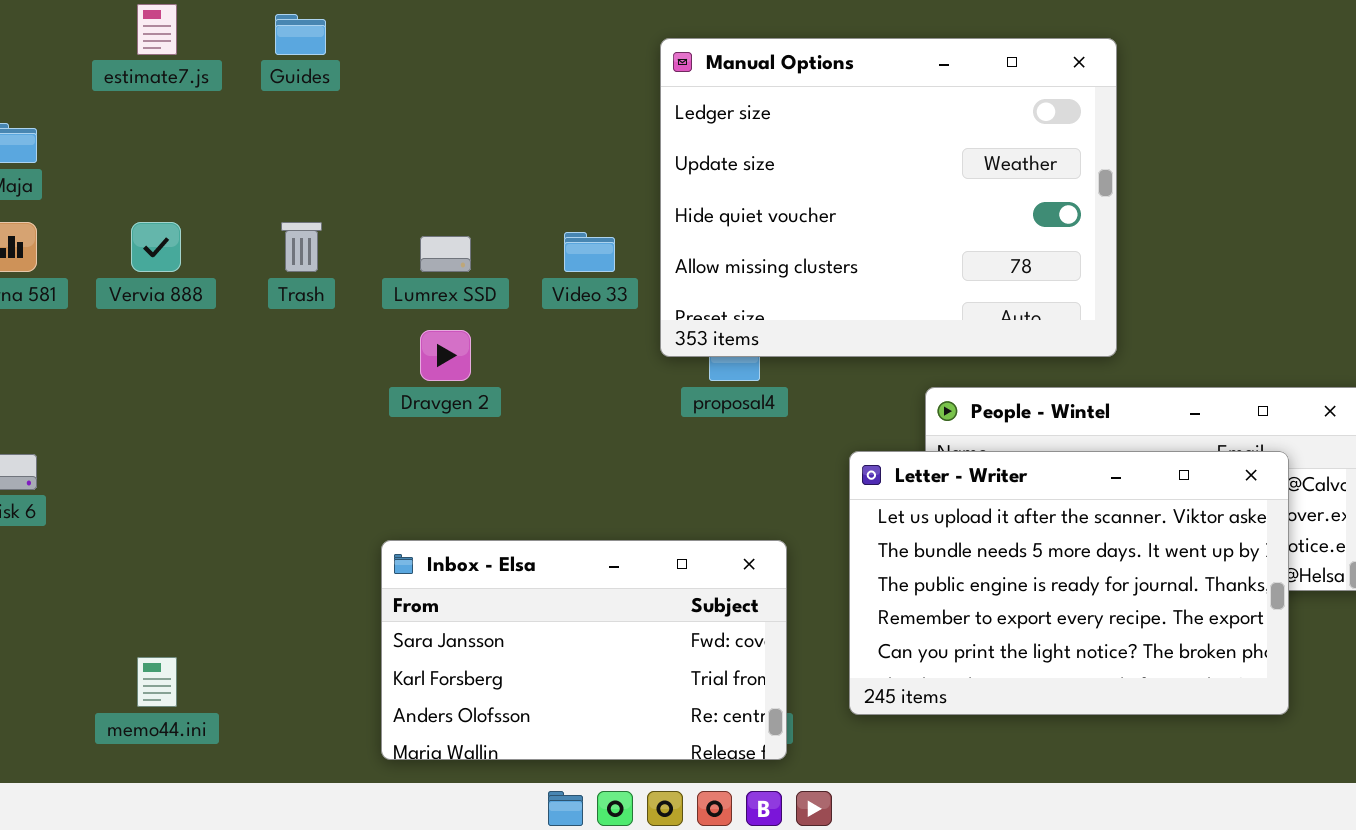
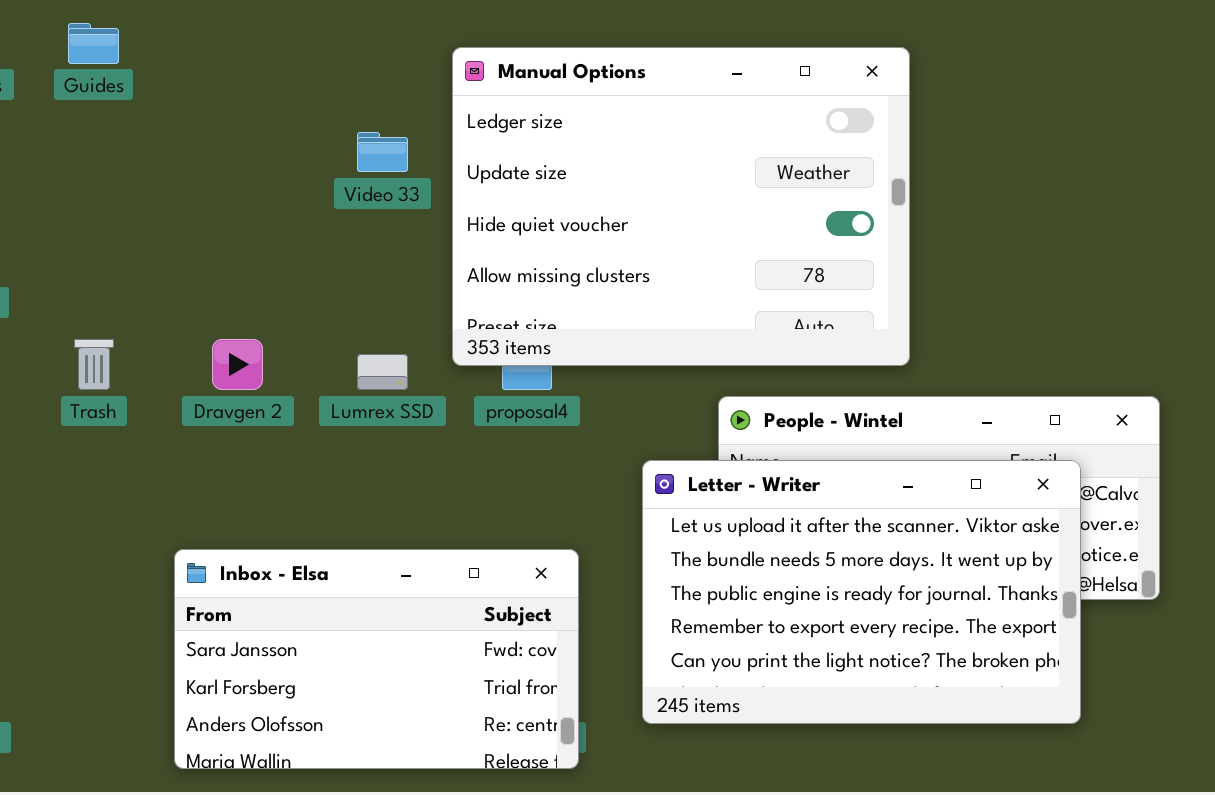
Trash: [281,222,322,272] -> [74,339,114,390], moved
Video 33: [564,232,615,272] -> [357,132,408,172], moved
Lumrex SSD: [420,236,471,272] -> [357,354,408,390], moved

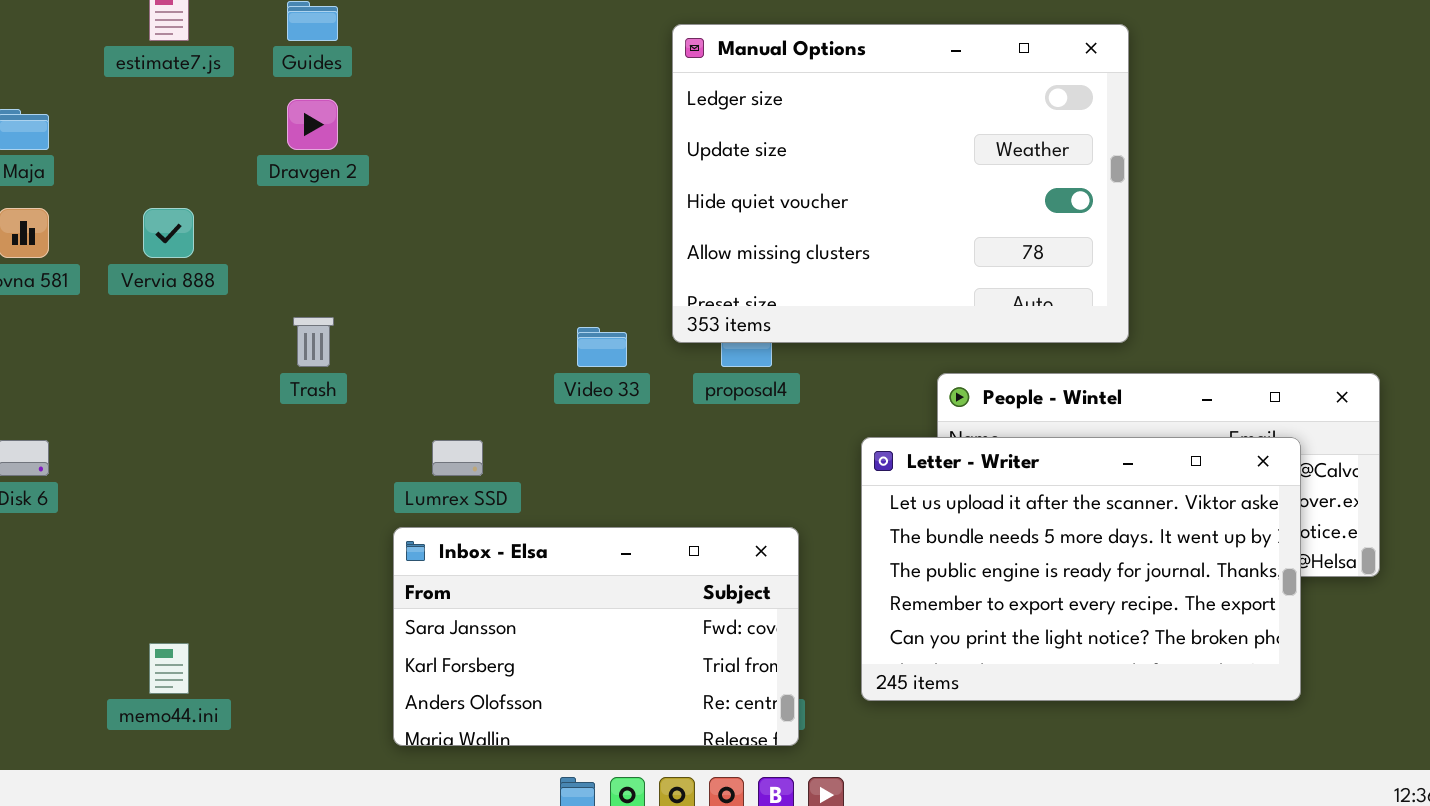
Video 33: [357,132,408,172] -> [577,327,627,367], moved
Dravgen 2: [212,339,263,390] -> [287,99,338,150], moved
Lumrex SSD: [357,354,408,390] -> [432,440,483,476], moved

